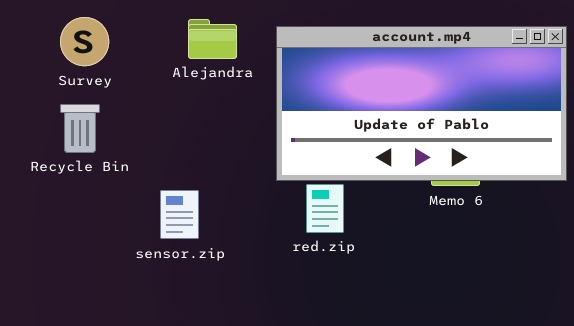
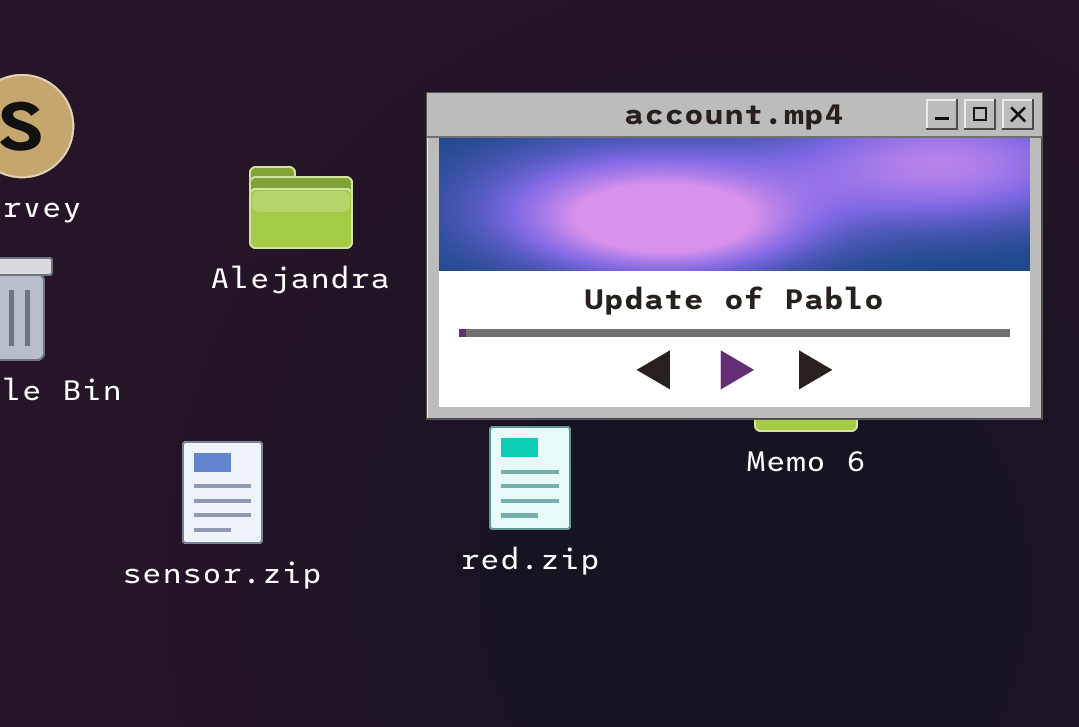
Alejandra: [188,19,237,59] -> [249,166,353,249], moved

